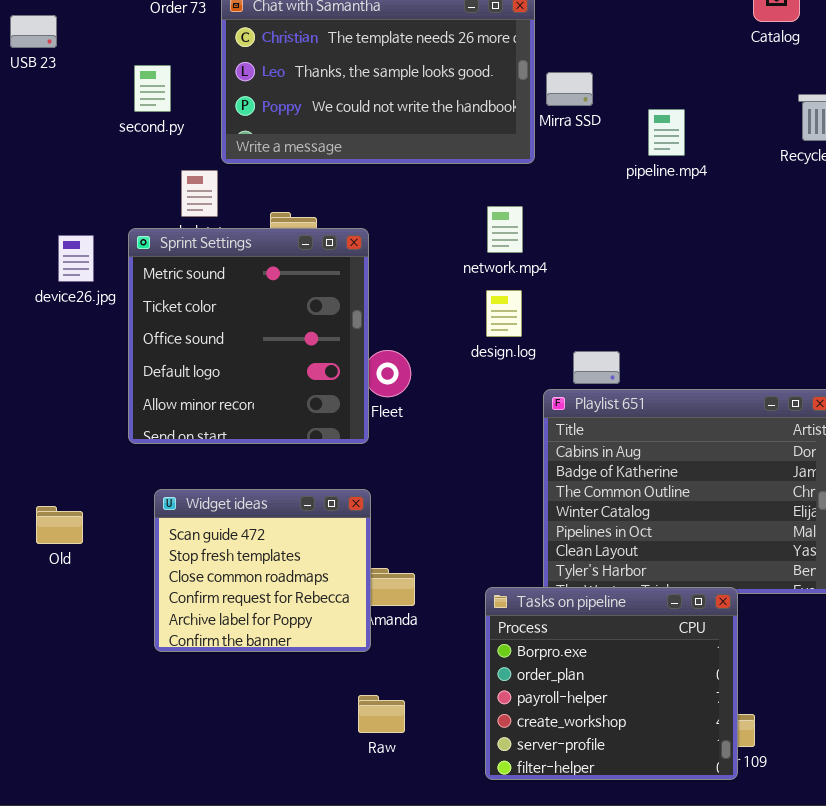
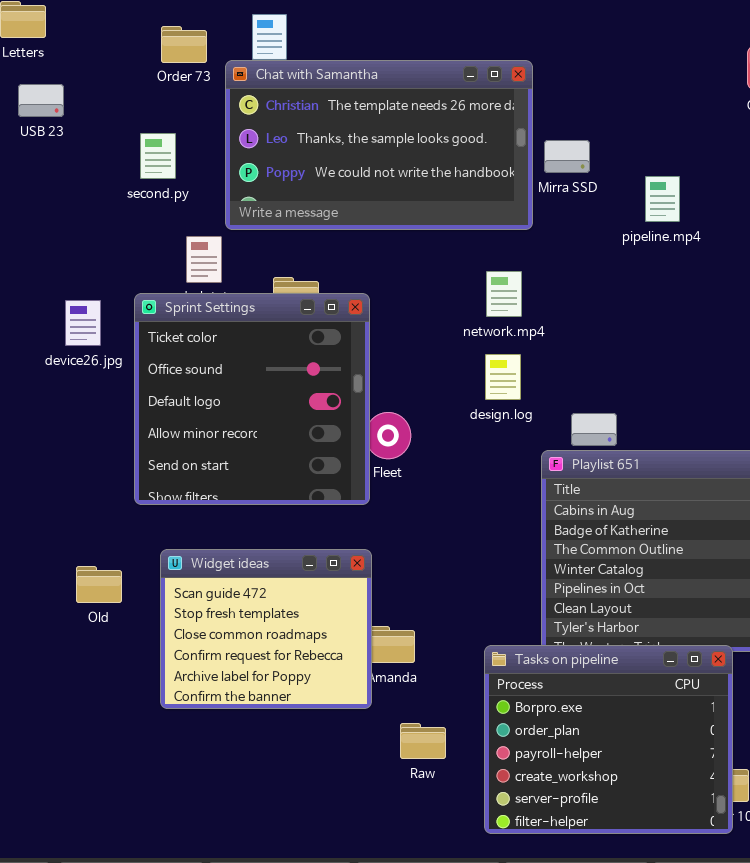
Sprint Settings: [128,228,369,444] -> [134,293,370,505], scrolled down 1 row
Old: [36,506,83,544] -> [76,566,122,603], moved
Raw: [358,695,405,733] -> [400,723,446,759], moved

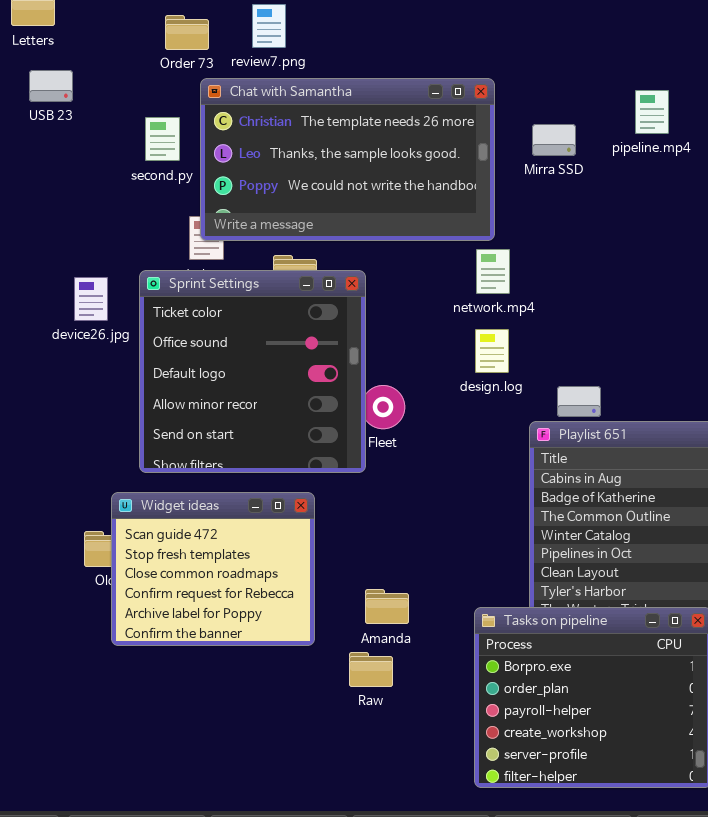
Chat with Samantha: [225,60,533,230] -> [200,78,495,241], moved
pipeline.mp4: [645,176,680,222] -> [635,90,669,134], moved
Widget ideas: [160,549,372,709] -> [111,492,315,646], moved
Raw: [400,723,446,759] -> [349,652,393,687], moved

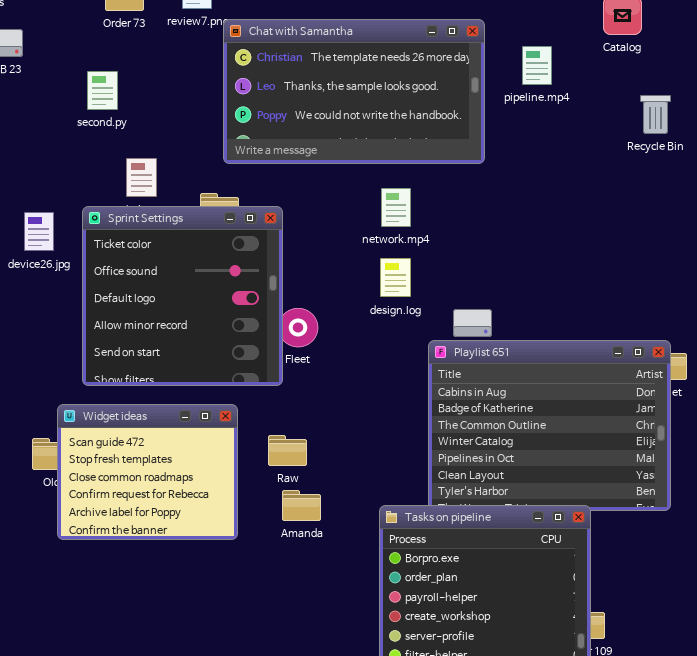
Chat with Samantha: [200,78,495,241] -> [223,19,485,164], moved
Raw: [349,652,393,687] -> [268,435,307,466], moved

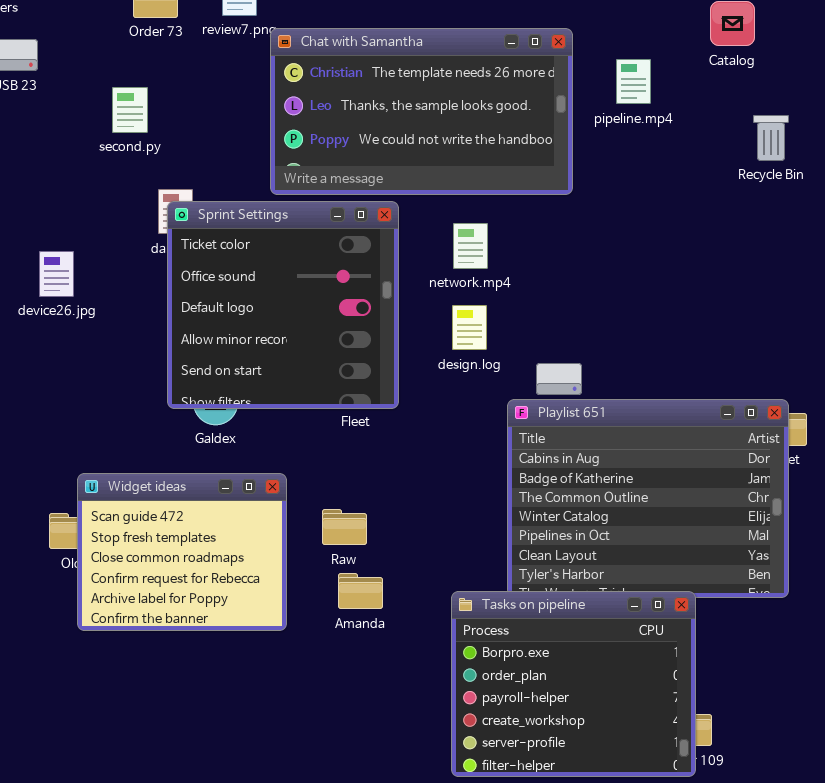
Sprint Settings: [82,206,283,386] -> [167,201,399,409], moved

